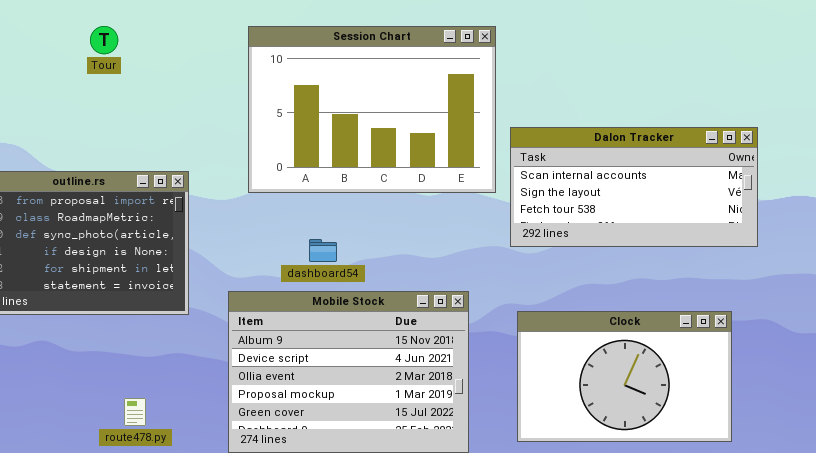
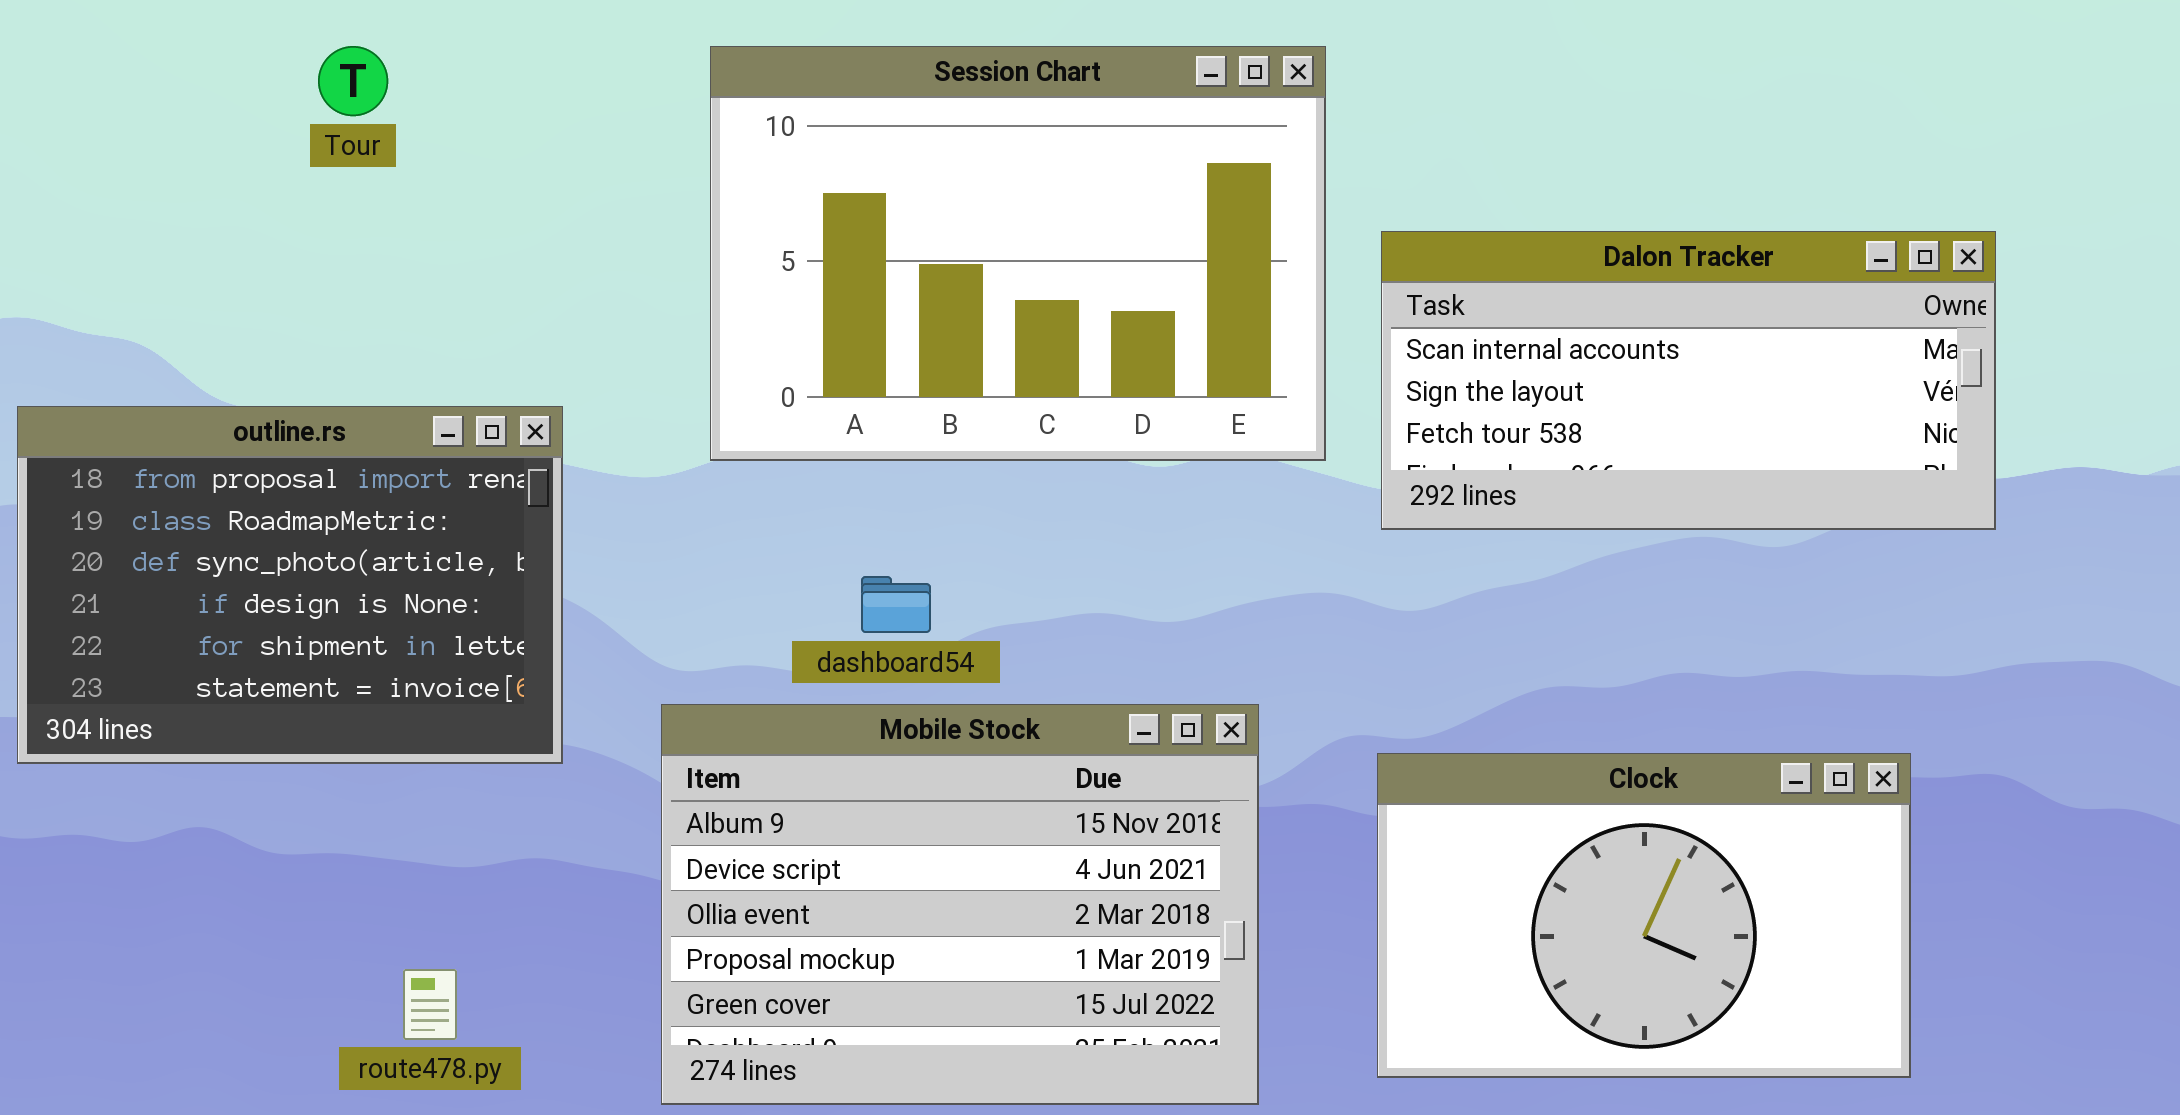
Dalon Tracker: [510,127,758,247] -> [1381,231,1996,530], moved

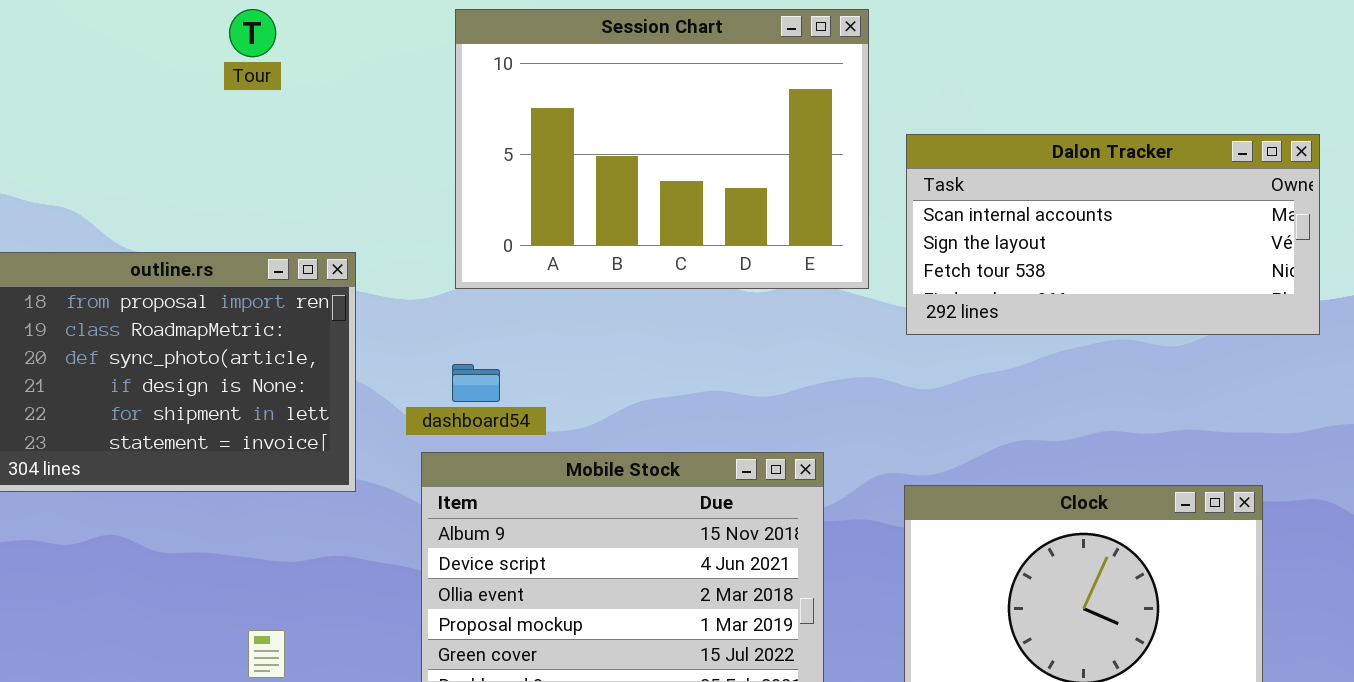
Tour: [318,46,388,116] -> [229,9,276,57], moved
dashboard54: [861,576,931,633] -> [452,364,500,402], moved

